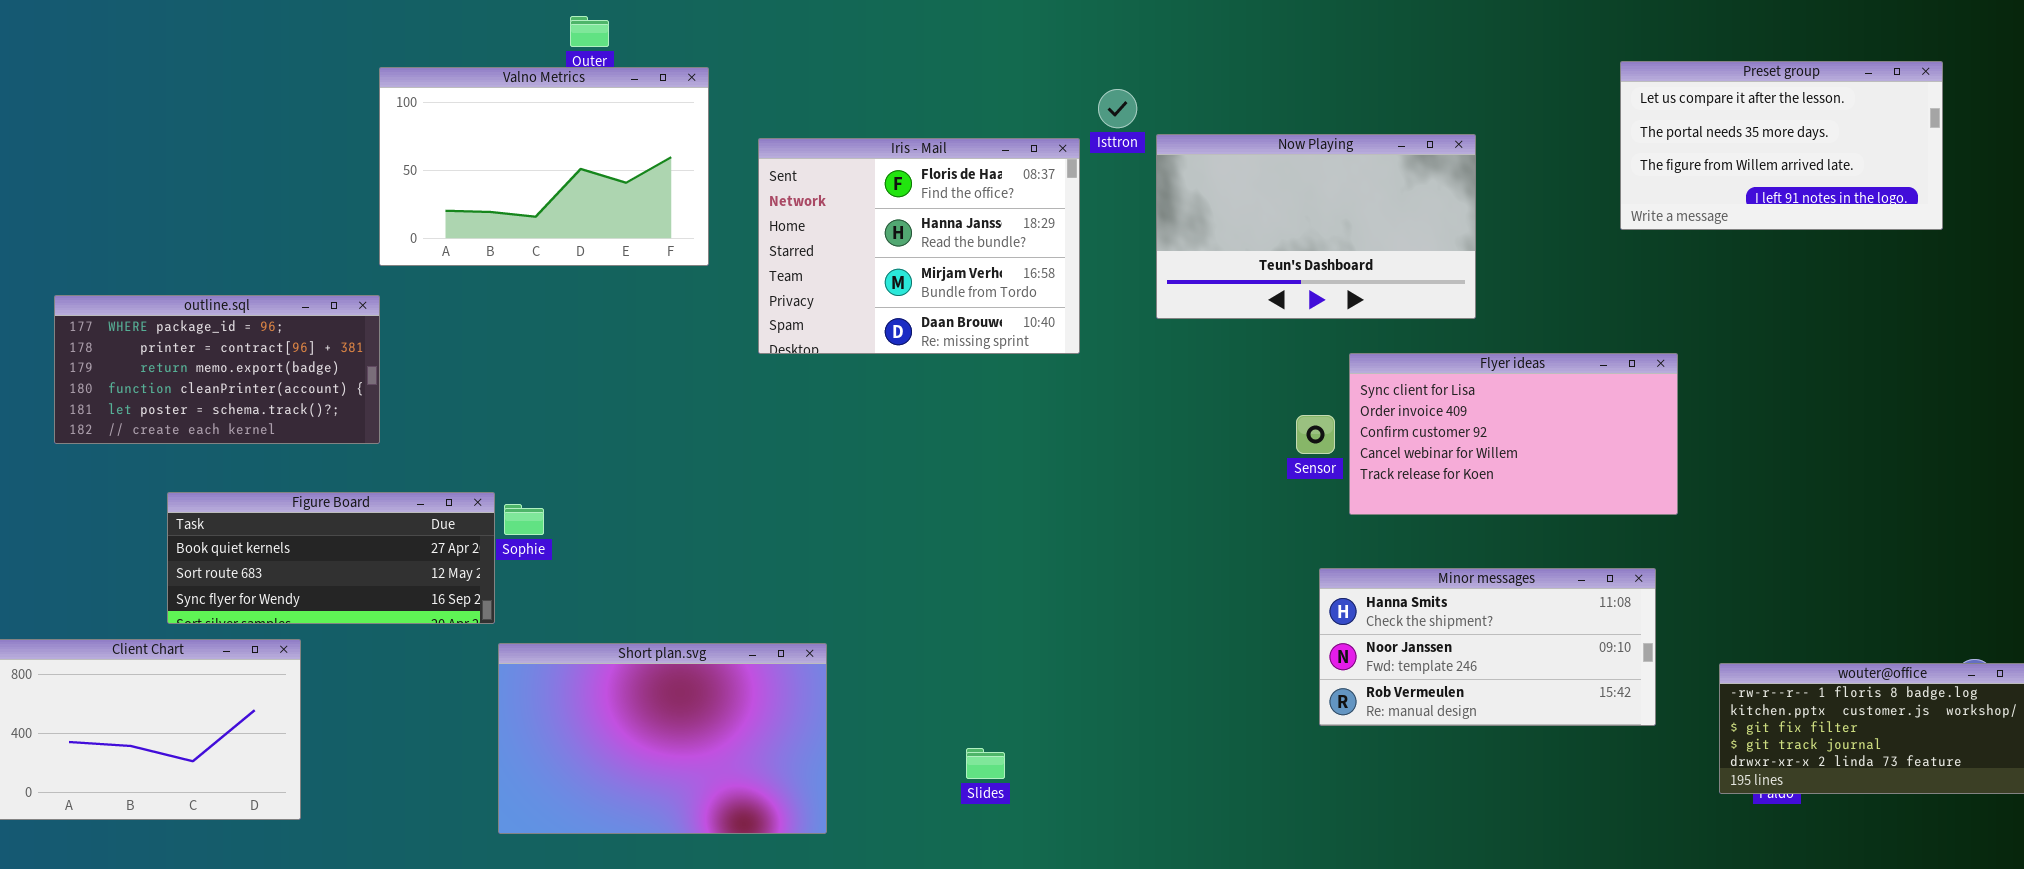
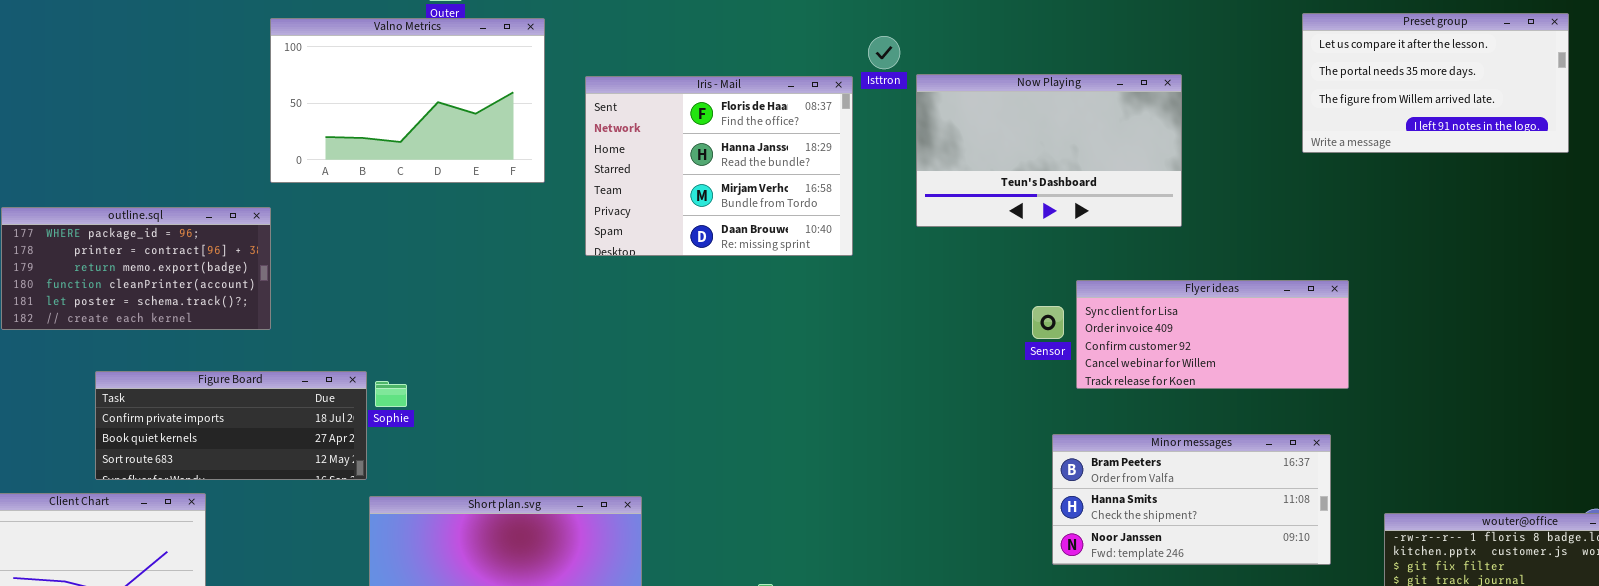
Flyer ideas: [1349,353,1678,515] -> [1076,280,1349,389], resized
Figure Board: [167,492,495,624] -> [95,371,367,480], scrolled up 1 row
Minor messages: [1319,568,1656,726] -> [1052,434,1331,565], scrolled up 1 row

